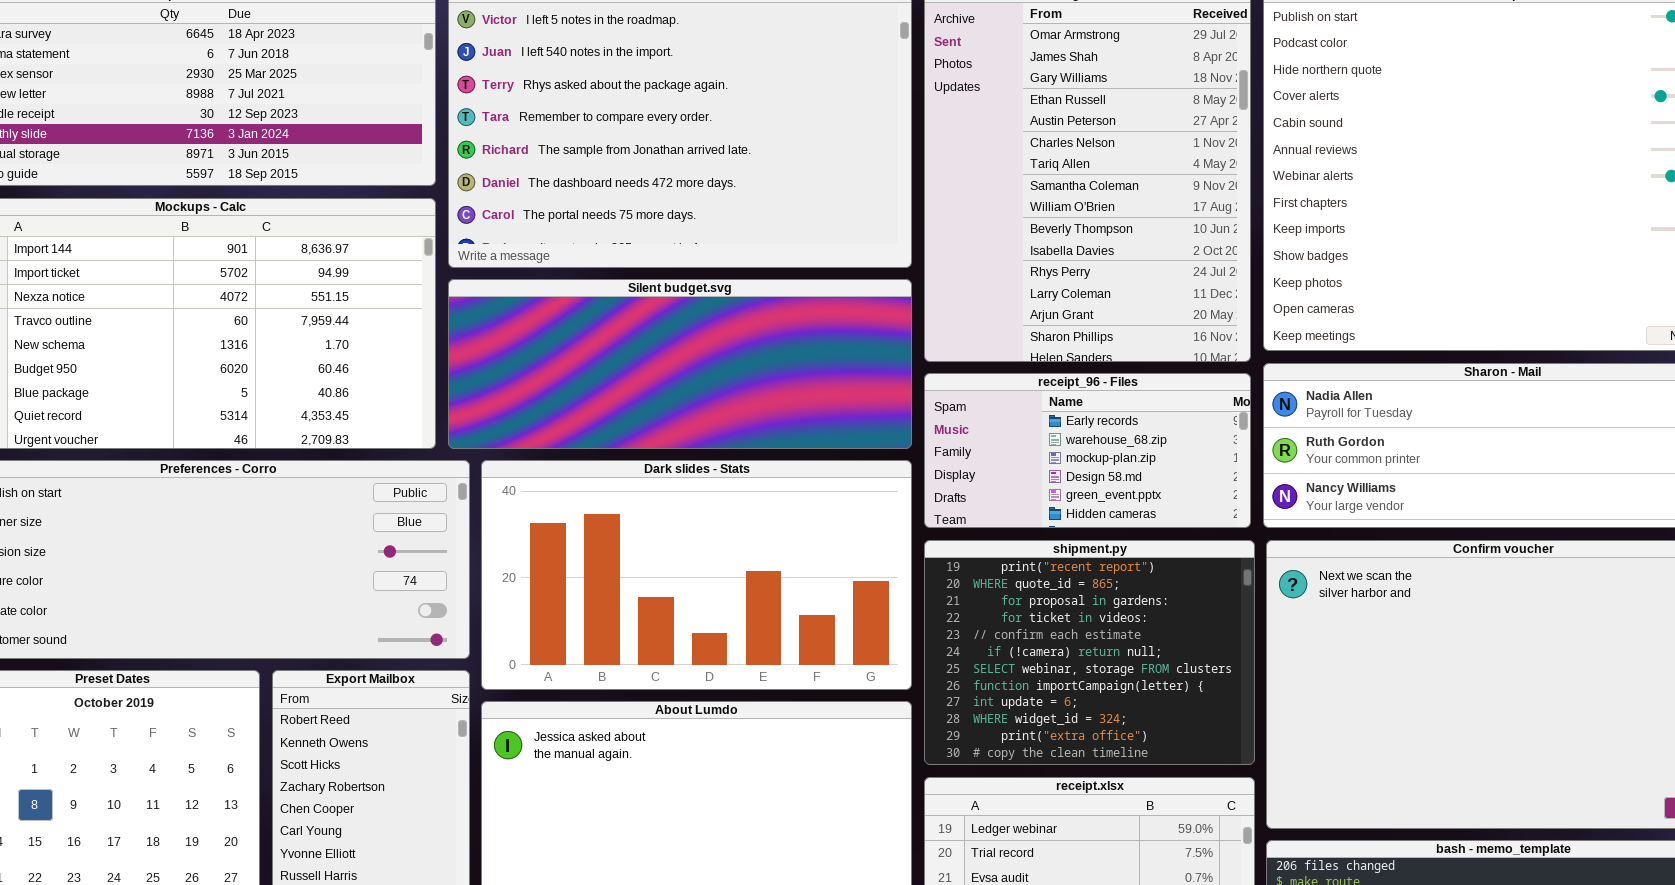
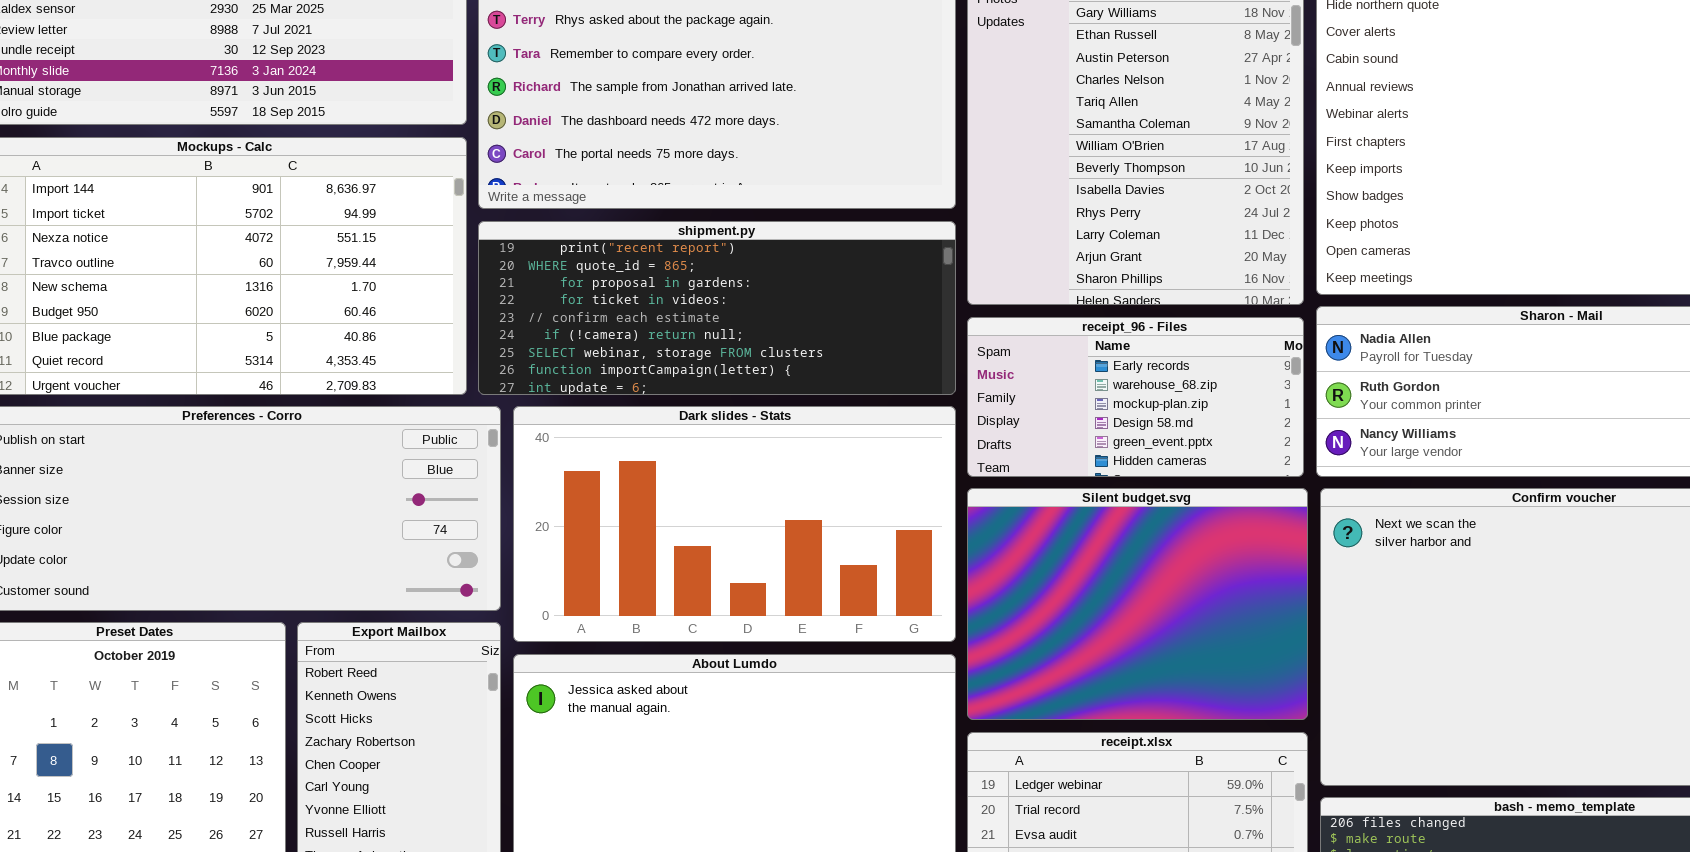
Silent budget.svg: [448,279,912,449] -> [967,488,1308,720], moved, resized
shipment.py: [924,540,1255,765] -> [478,221,956,395], moved, resized

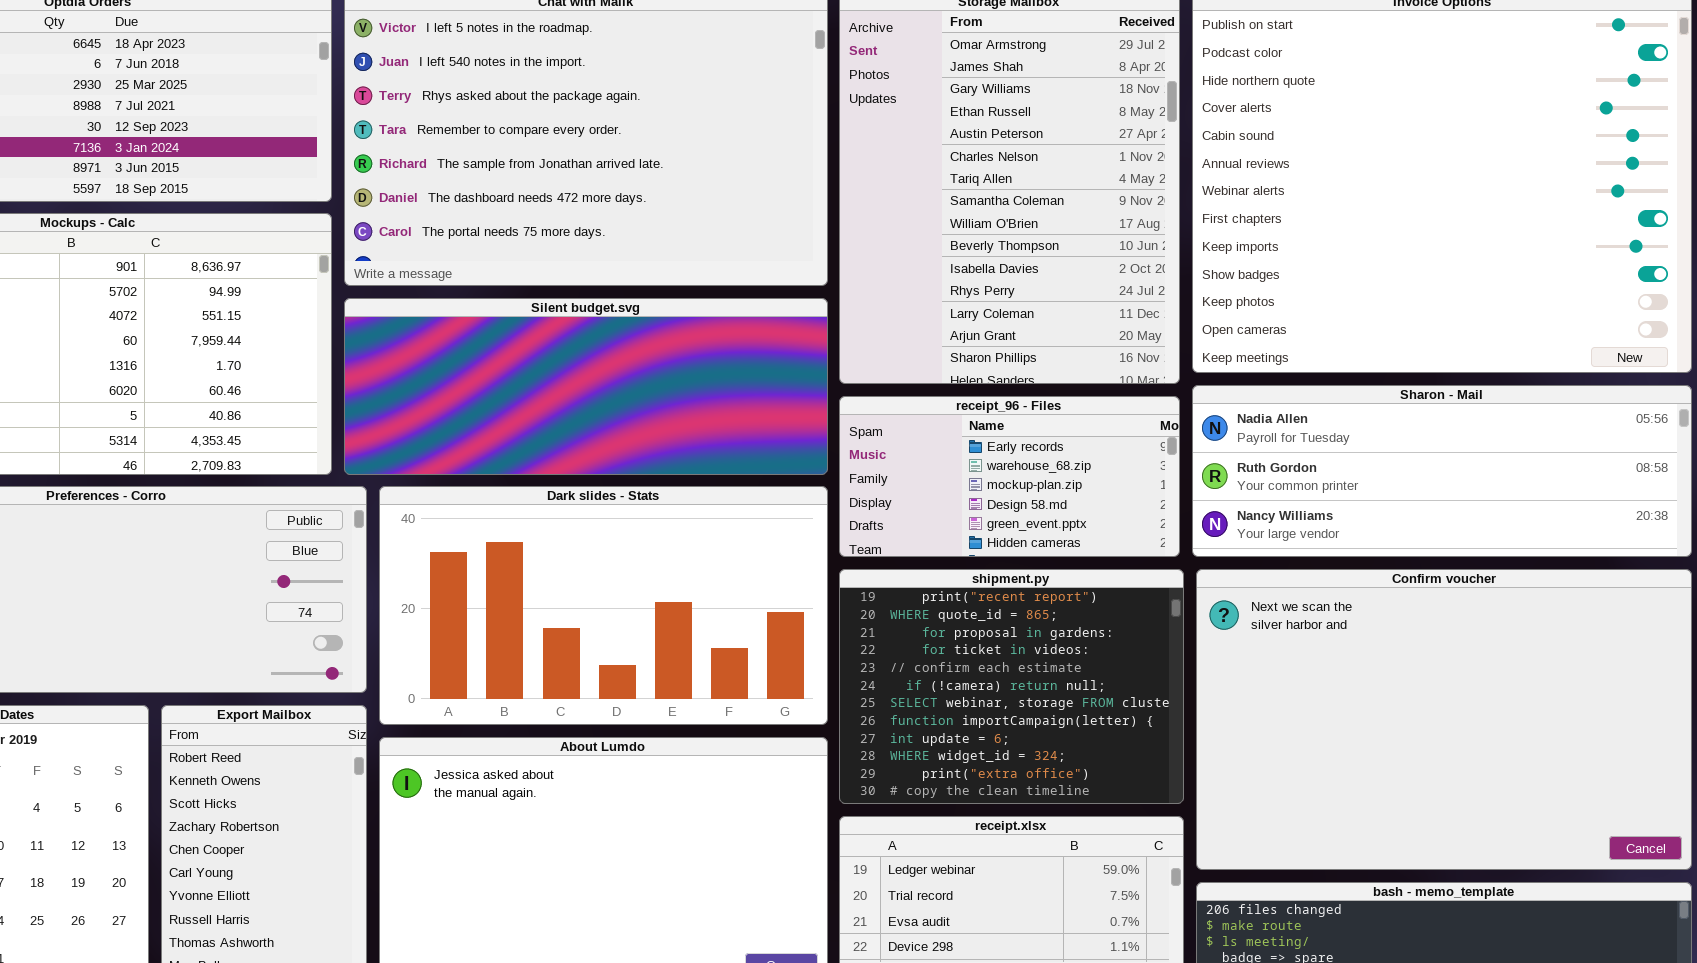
shipment.py: [478,221,956,395] -> [839,569,1184,804], moved, resized
Silent budget.svg: [967,488,1308,720] -> [344,298,828,475], moved, resized

